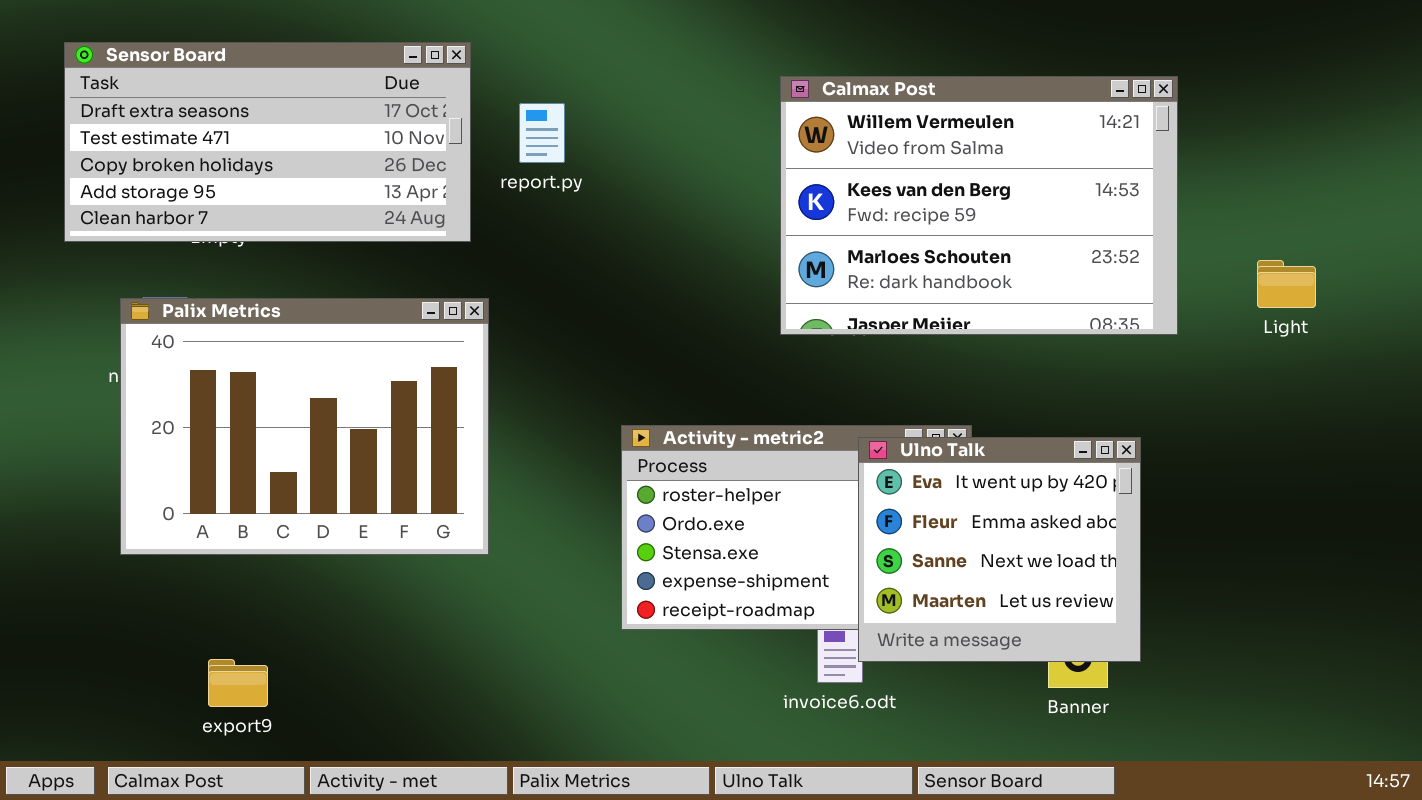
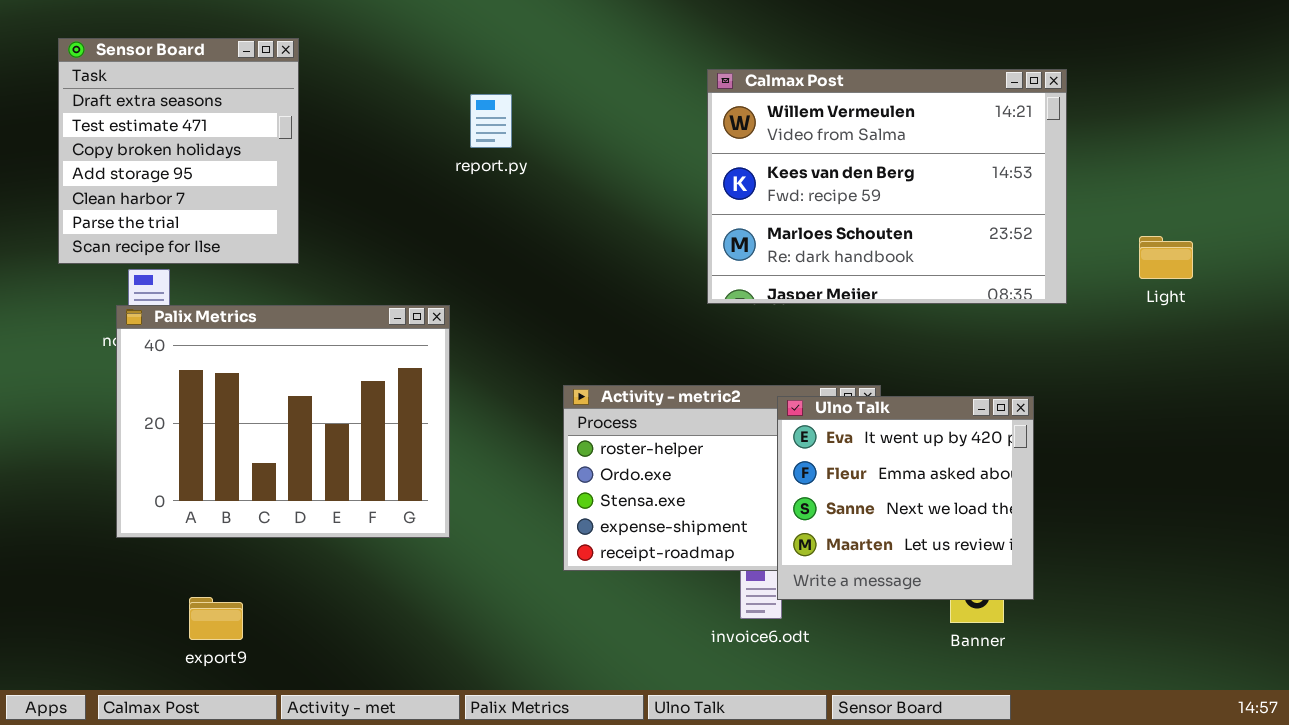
Sensor Board: [64,42,471,242] -> [58,38,299,264], resized
Palix Metrics: [120,298,489,555] -> [116,305,450,538], moved

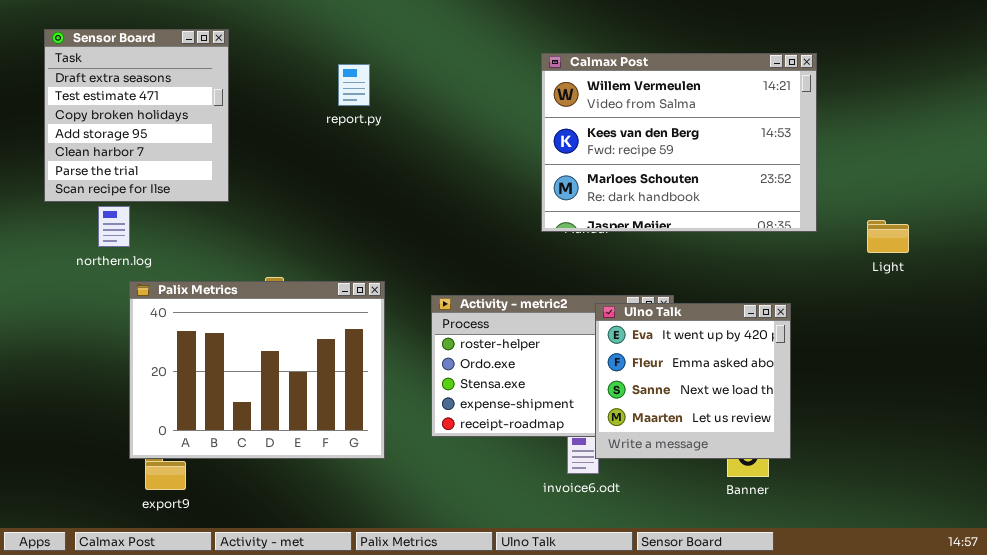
report.py: [470,94,512,148] -> [338,64,370,106], moved
Light: [1139,236,1193,279] -> [867,220,909,253], moved
Palix Metrics: [116,305,450,538] -> [129,281,385,459], moved

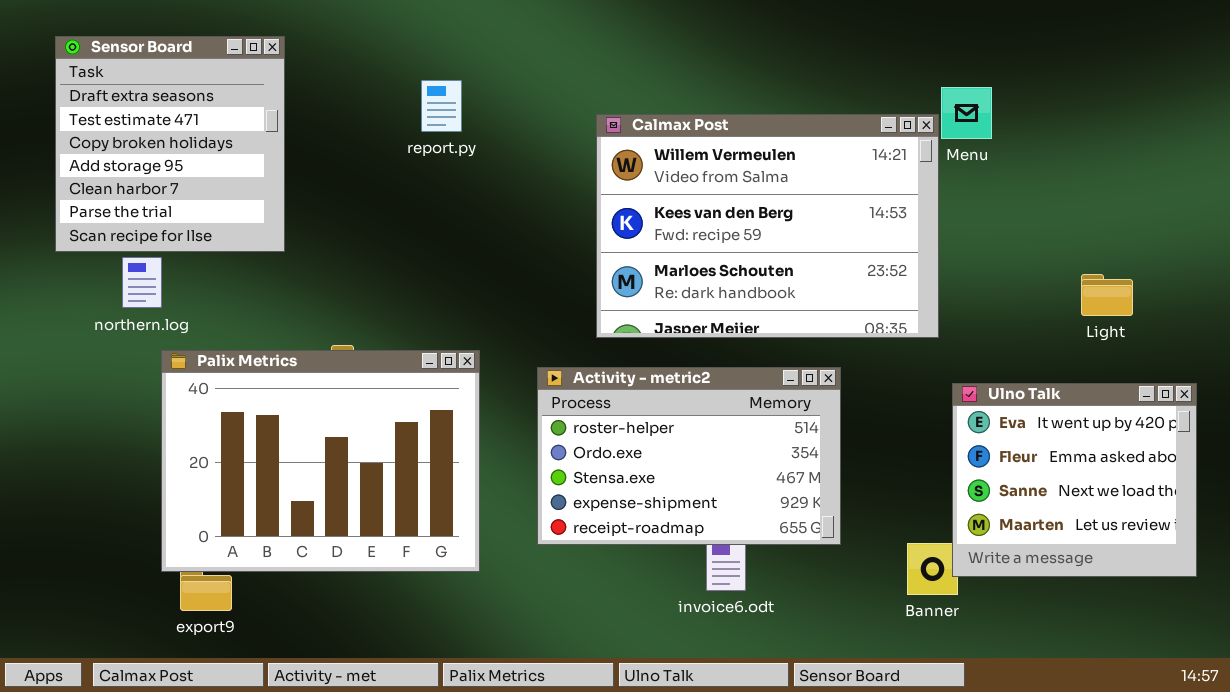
Calmax Post: [541,53,817,232] -> [596,114,939,338], moved
Ulno Talk: [595,303,791,459] -> [952,383,1197,577], moved

